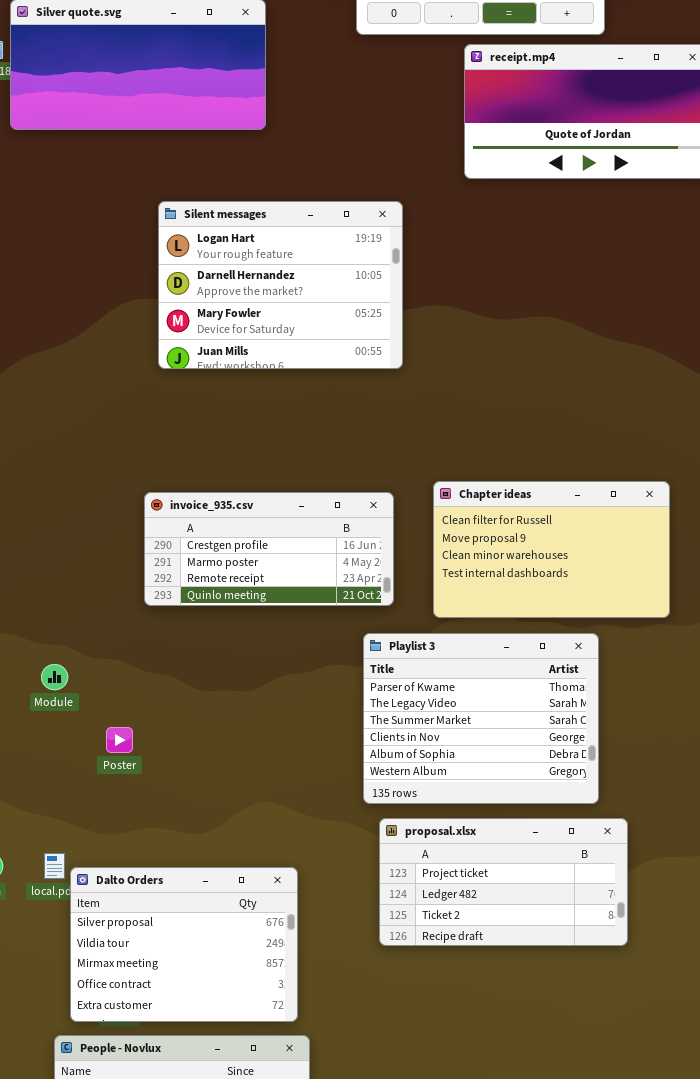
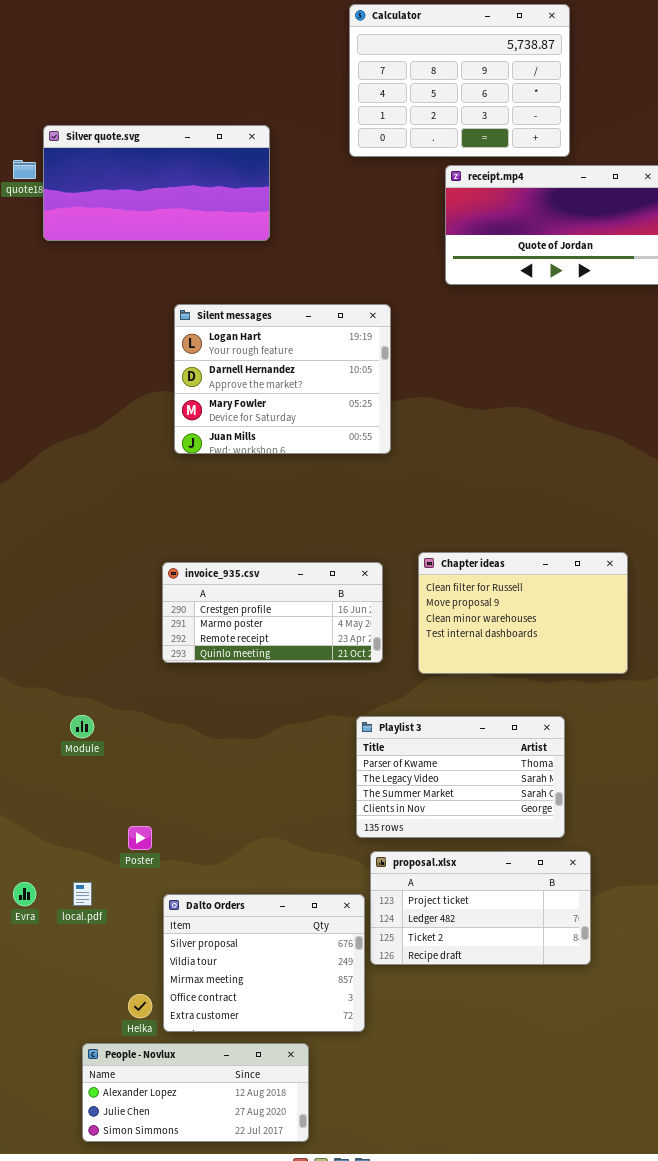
Playlist 3: [363,633,599,804] -> [356,716,565,838], resized
Poster: [106,727,133,753] -> [128,826,152,850], moved
Dalto Orders: [70,867,298,1022] -> [163,894,365,1032], moved

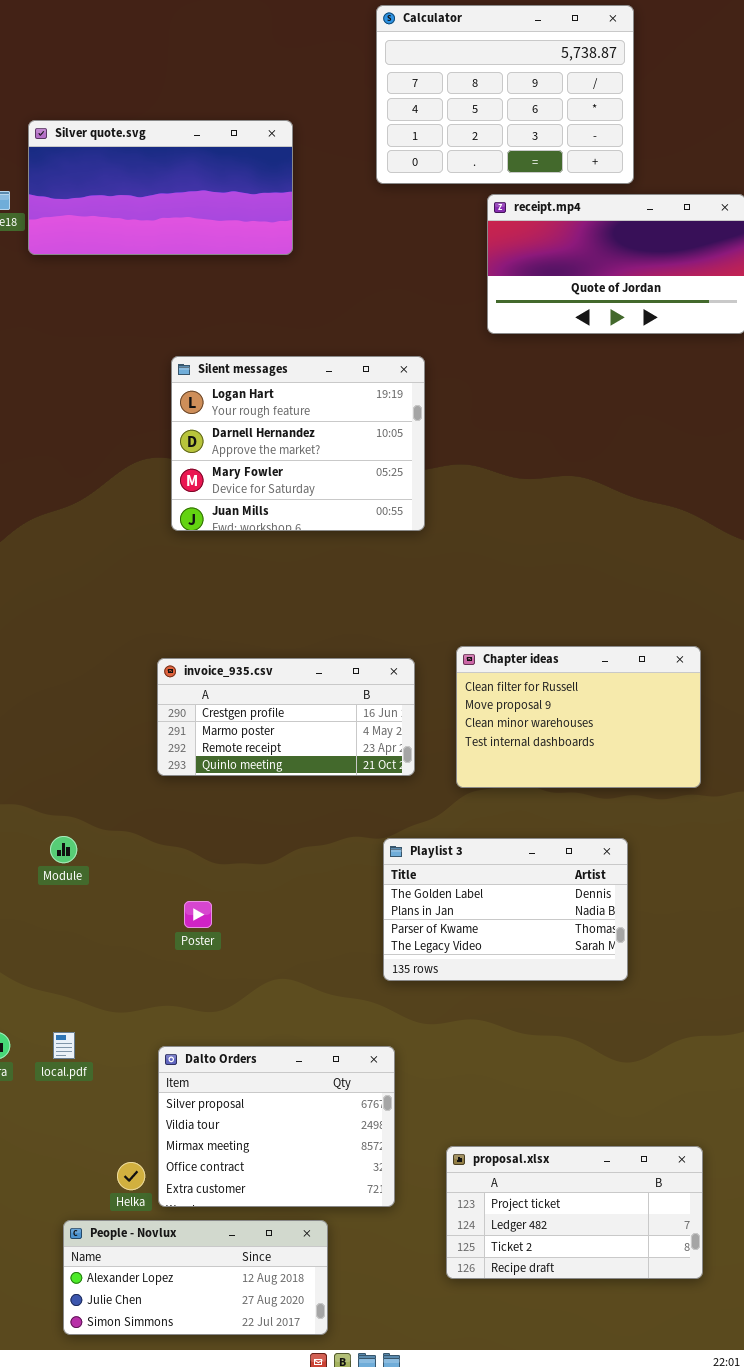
Silver quote.svg: [43,125,270,241] -> [28,120,293,255], moved
Playlist 3: [356,716,565,838] -> [383,838,628,981], scrolled up 2 rows
Poster: [128,826,152,850] -> [184,901,212,928], moved
proposal.xlsx: [370,851,591,965] -> [446,1146,703,1279], moved

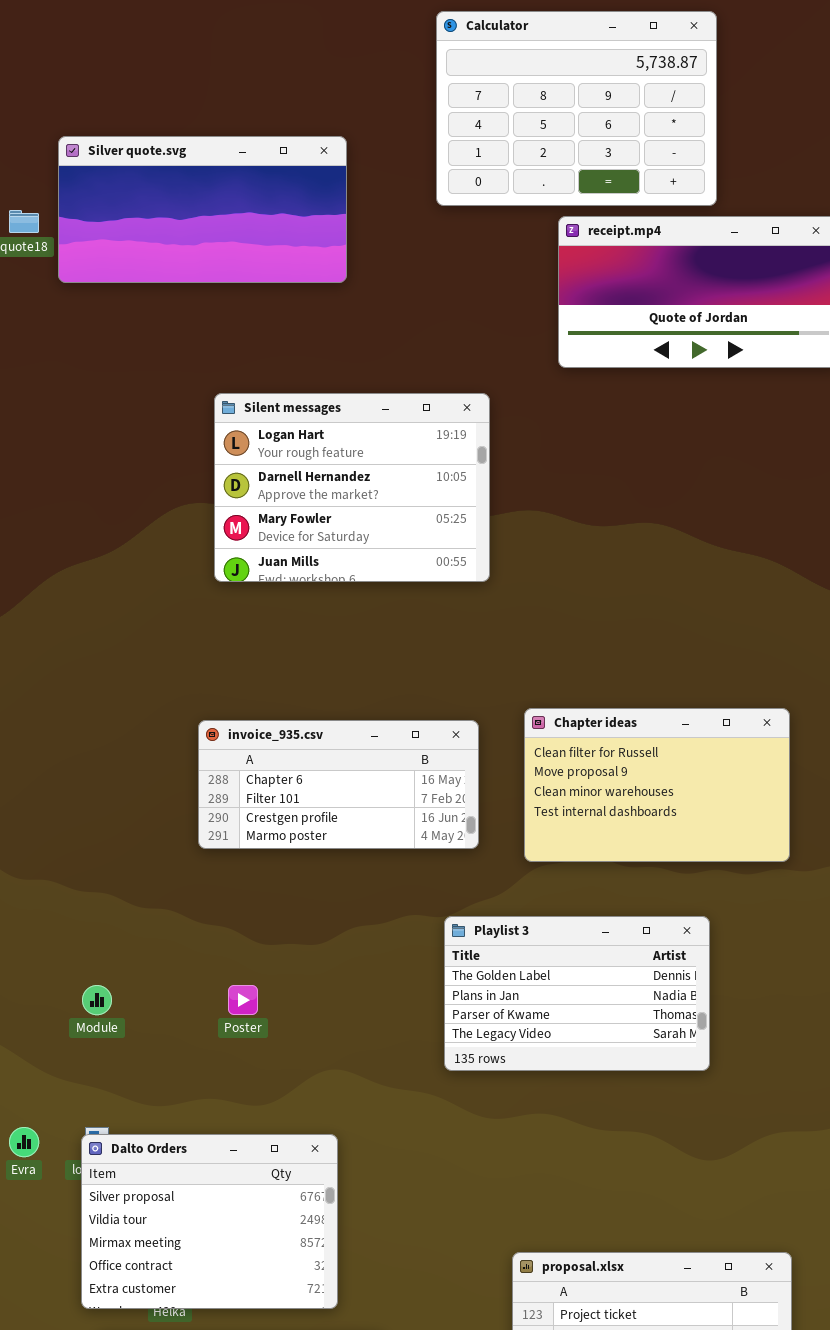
invoice_935.csv: [157,658,415,776] -> [198,720,479,849], scrolled up 2 rows
Module: [50,836,77,863] -> [82,985,112,1015], moved
Dalto Orders: [158,1046,395,1207] -> [81,1134,338,1309], moved

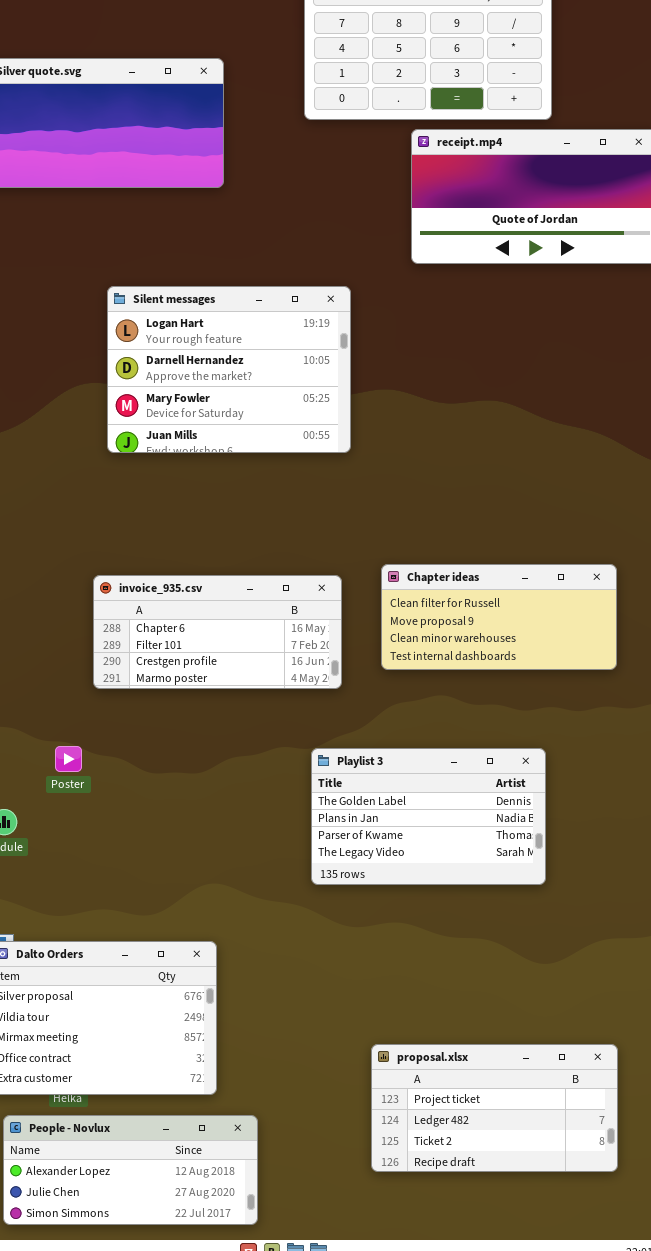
Chapter ideas: [524,708,790,862] -> [381,564,617,670], resized
Poster: [228,985,258,1015] -> [55,746,82,772], moved

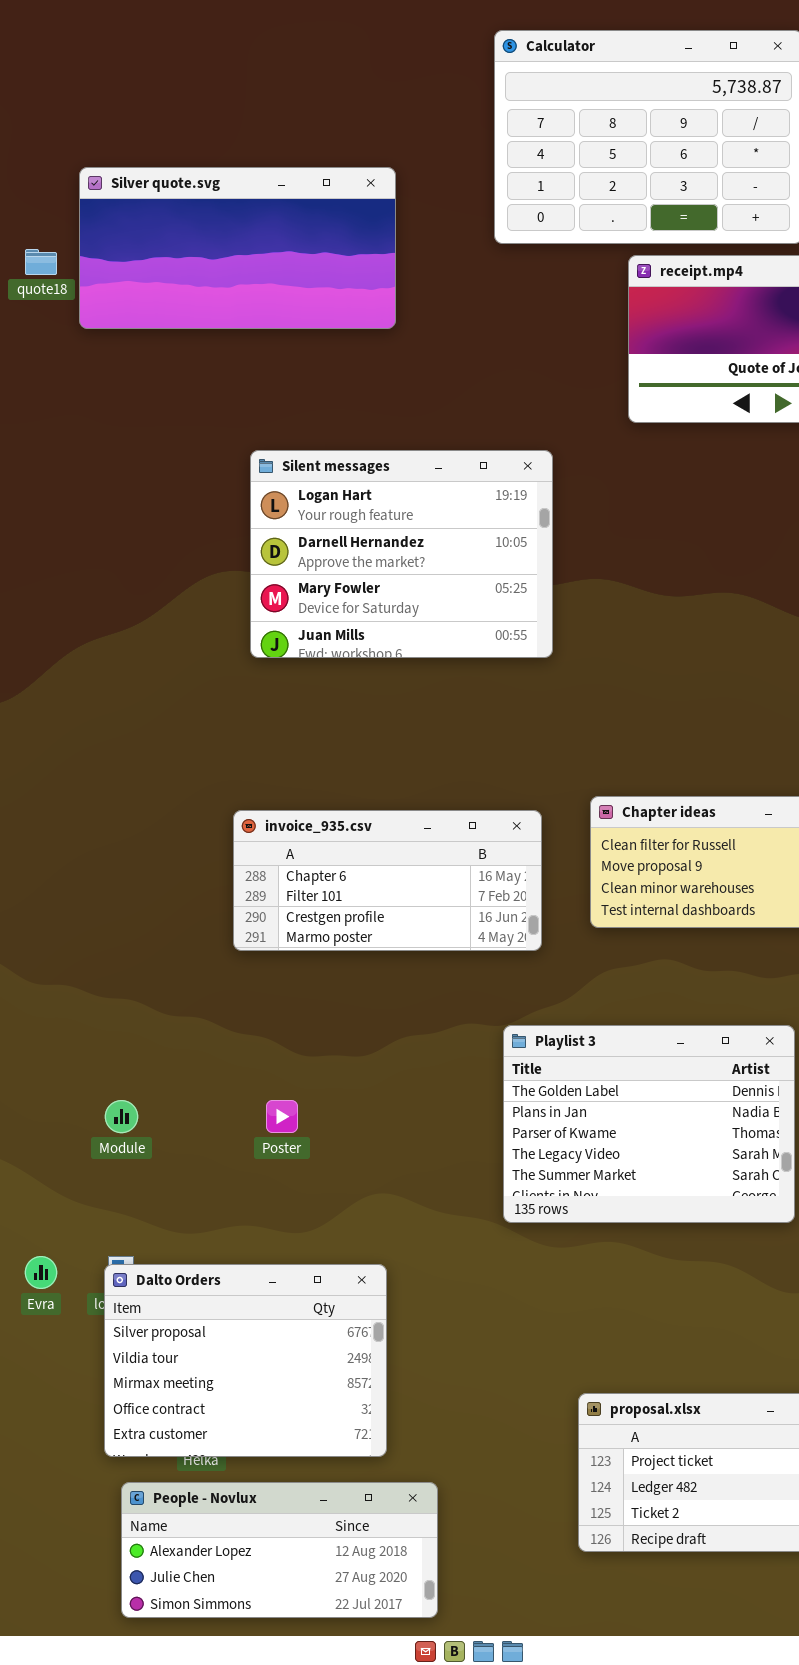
Poster: [55,746,82,772] -> [266,1100,298,1133], moved
Playlist 3: [311,748,546,885] -> [503,1025,795,1223], resized

